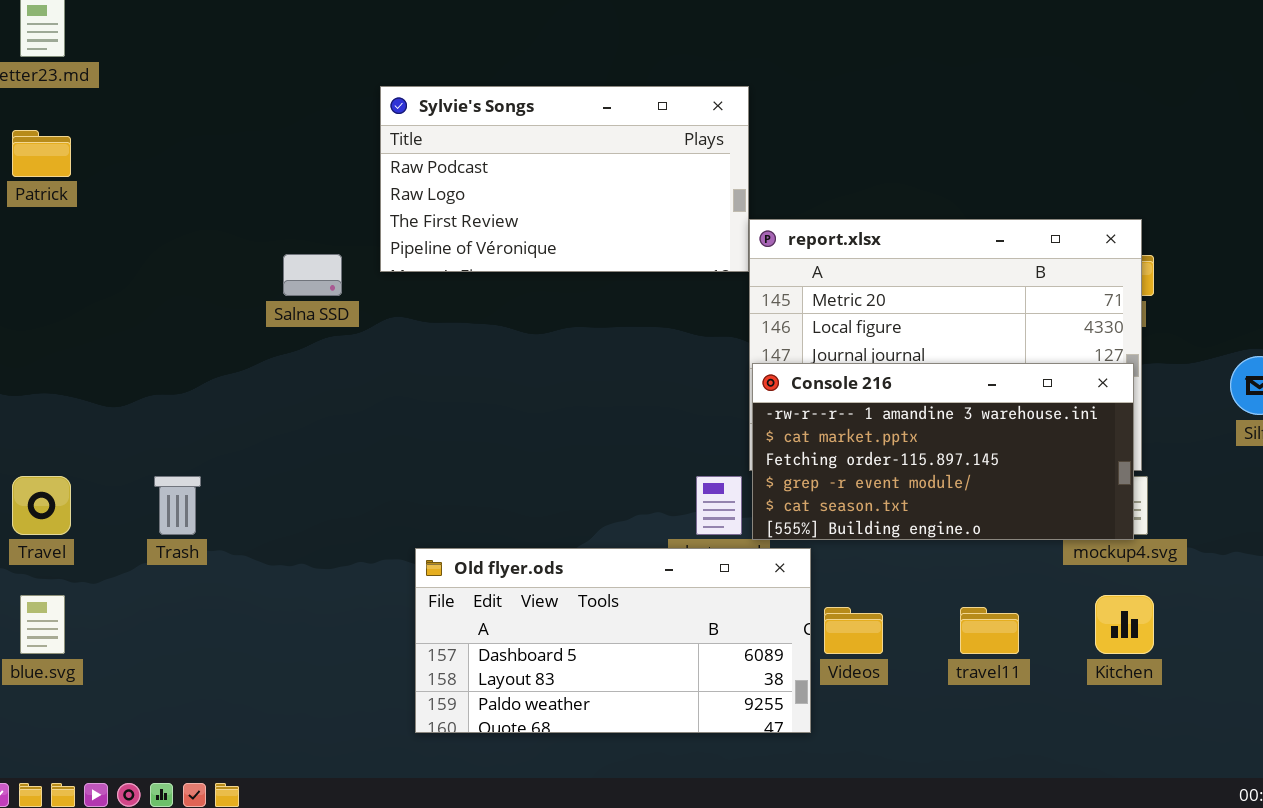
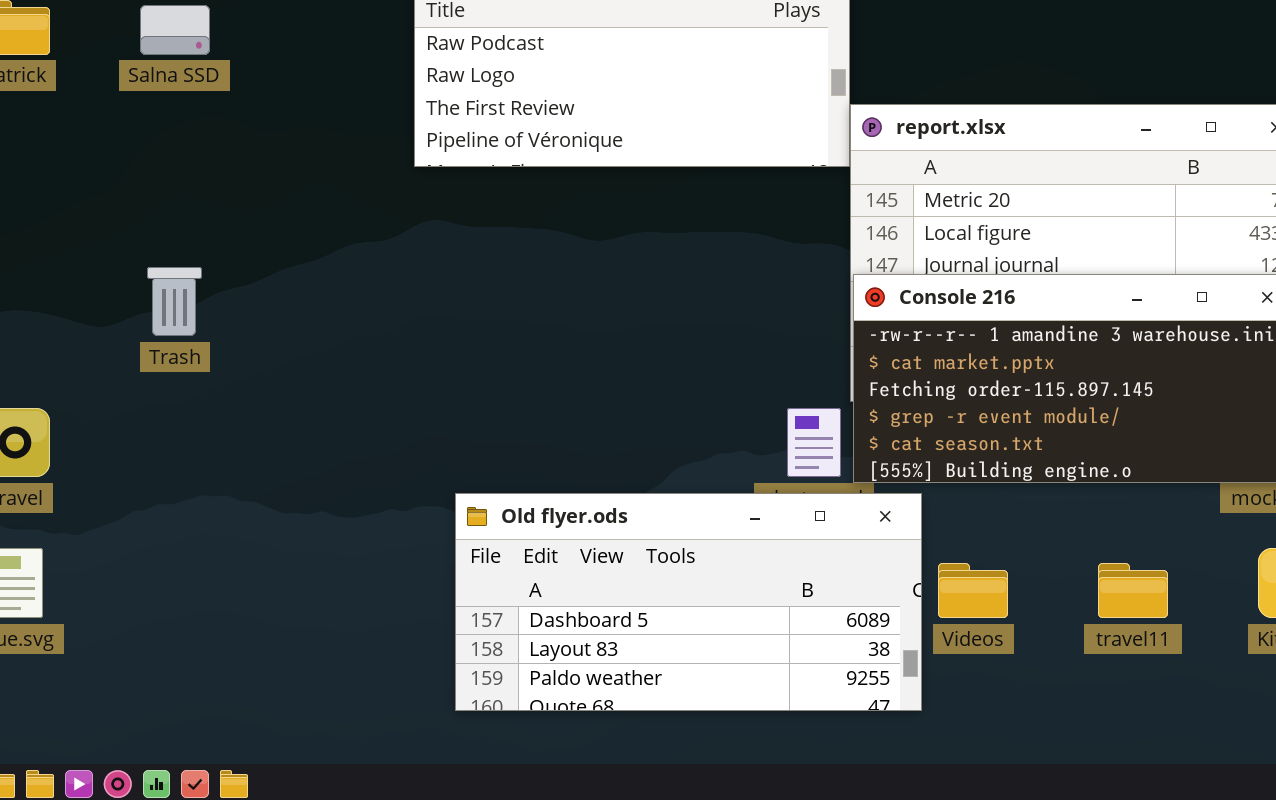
Salna SSD: [283,254,342,296] -> [140,5,210,55], moved
Trash: [154,476,201,535] -> [147,267,202,336], moved

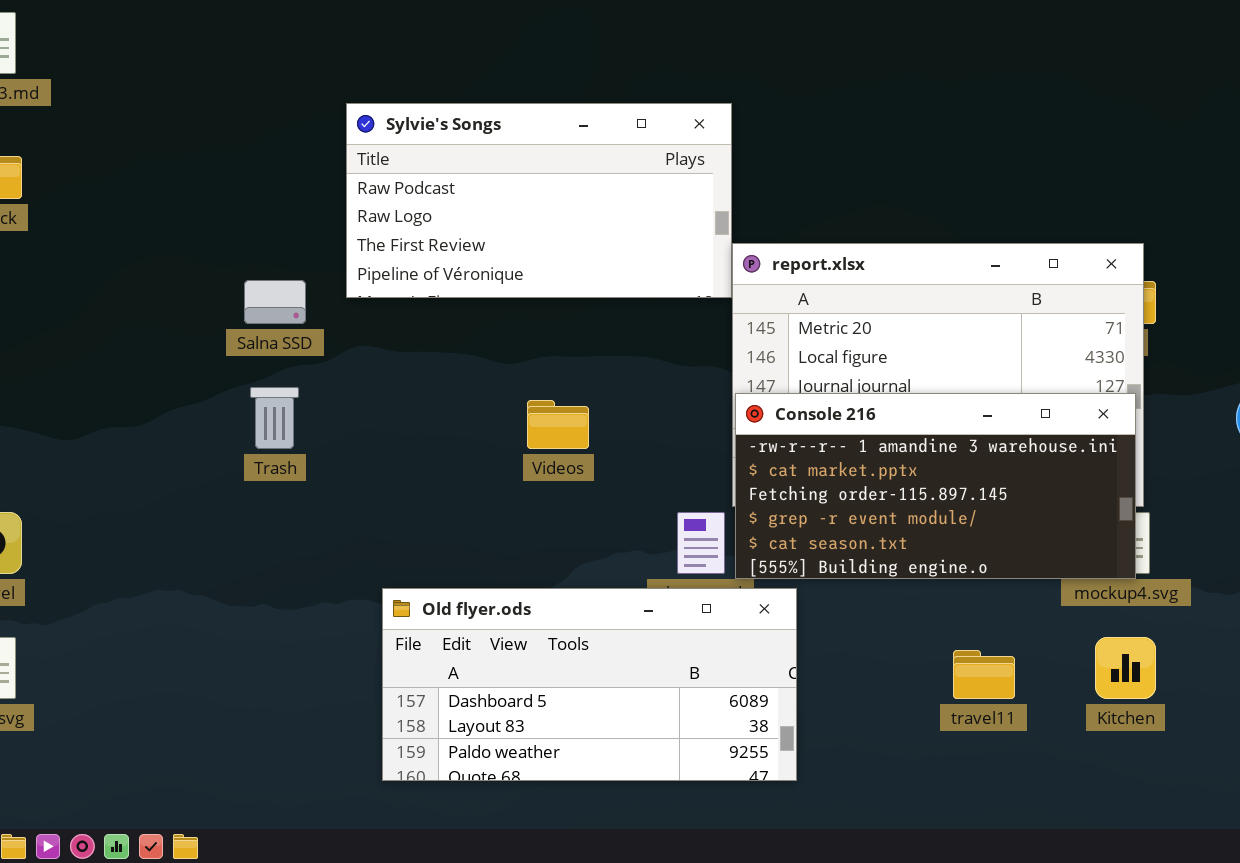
Salna SSD: [140,5,210,55] -> [244,280,306,324], moved
Trash: [147,267,202,336] -> [250,387,299,449], moved
Videos: [938,563,1008,618] -> [527,400,589,449], moved

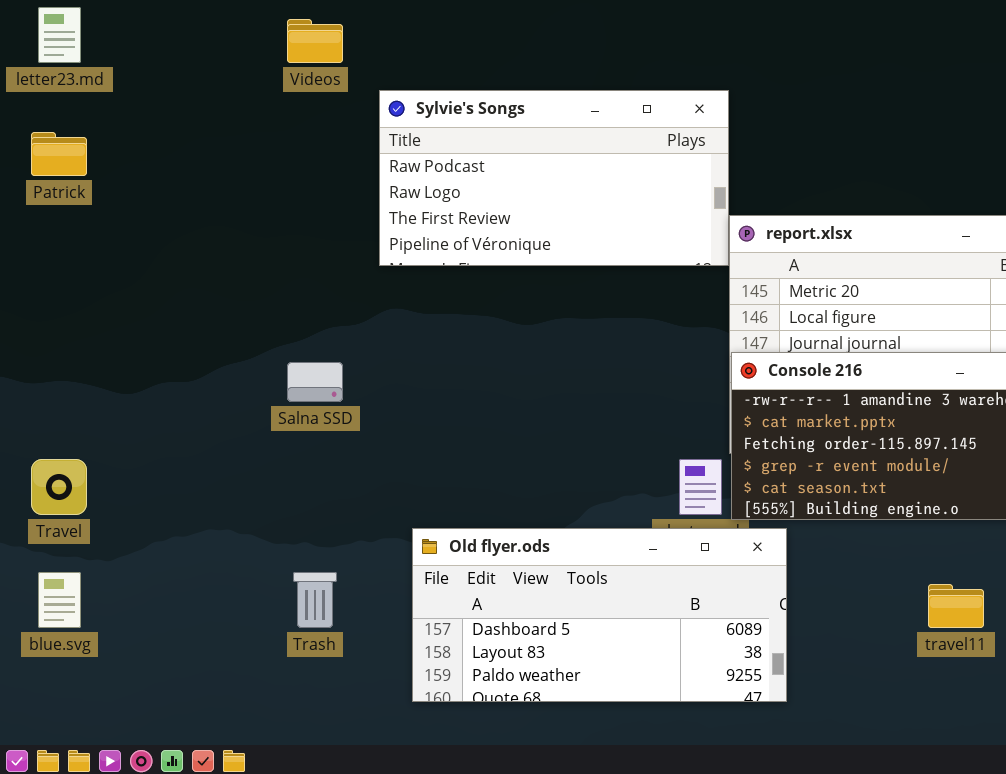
Salna SSD: [244,280,306,324] -> [287,362,343,402], moved
Trash: [250,387,299,449] -> [293,572,337,628], moved
Videos: [527,400,589,449] -> [287,19,343,63], moved

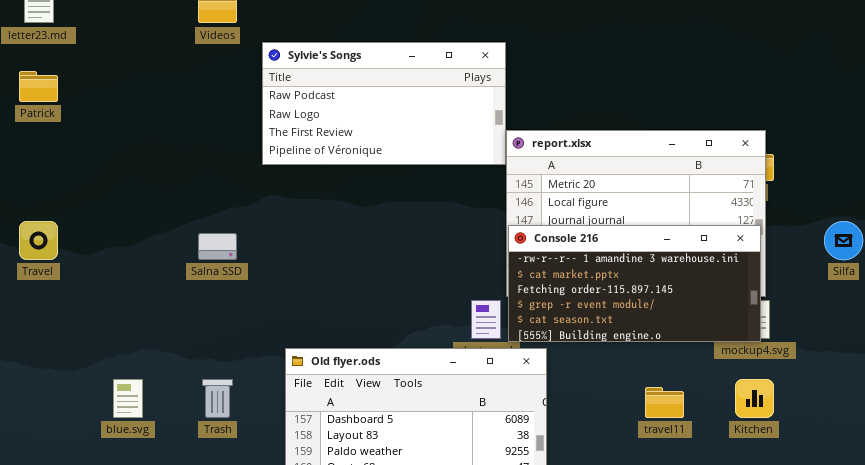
Travel: [31,459,87,515] -> [19,221,58,260], moved
blue.svg: [38,572,81,628] -> [113,379,143,418], moved

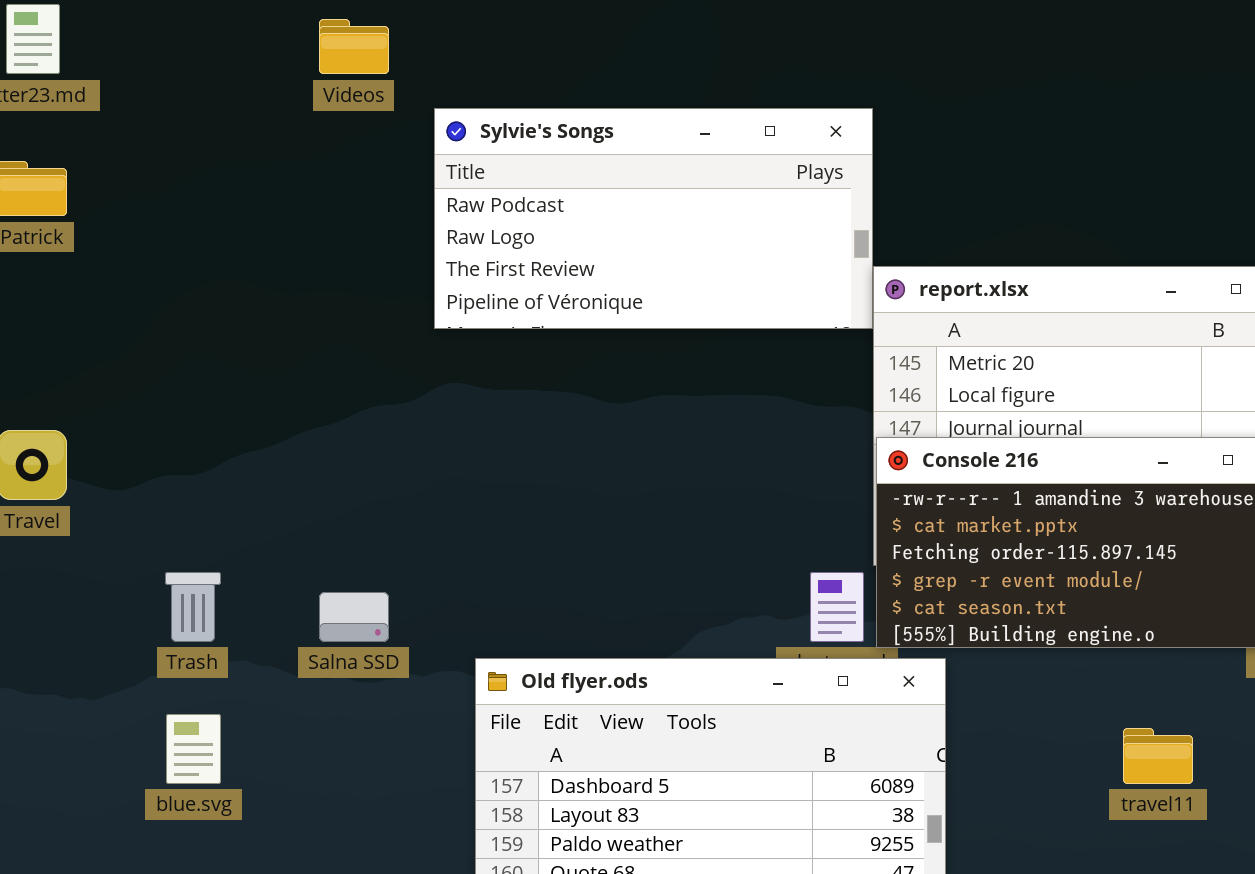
Salna SSD: [198,233,237,260] -> [319,592,389,642], moved
Trash: [202,379,233,418] -> [165,572,221,642], moved

